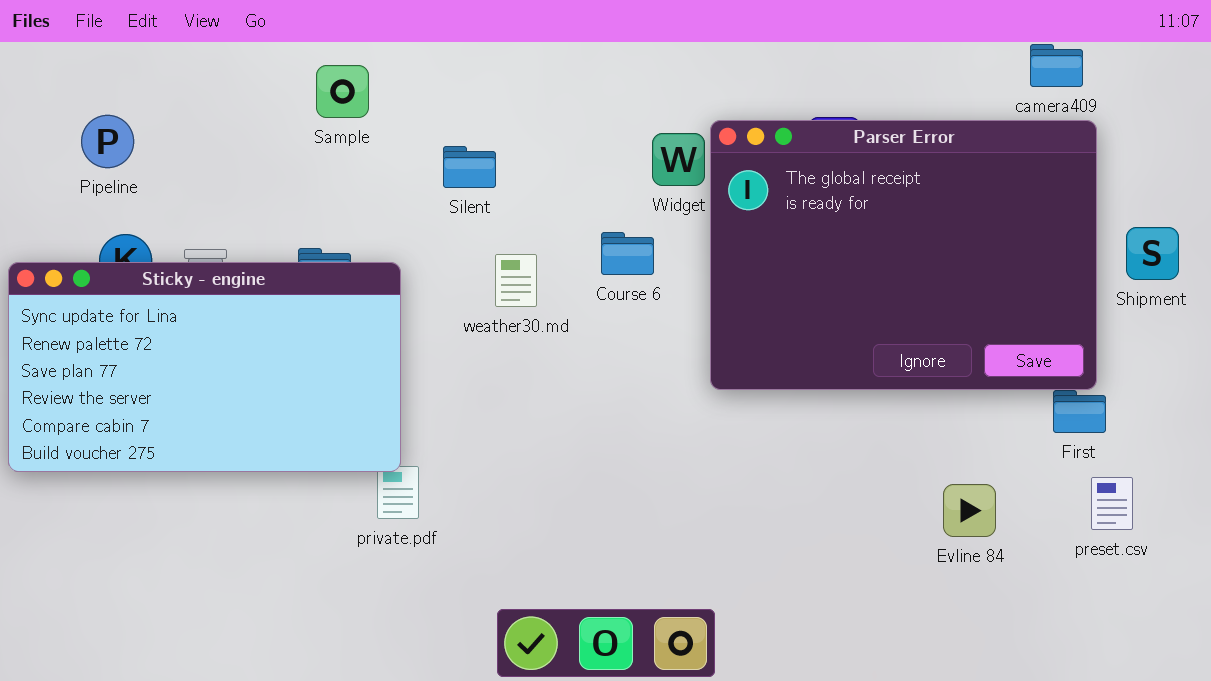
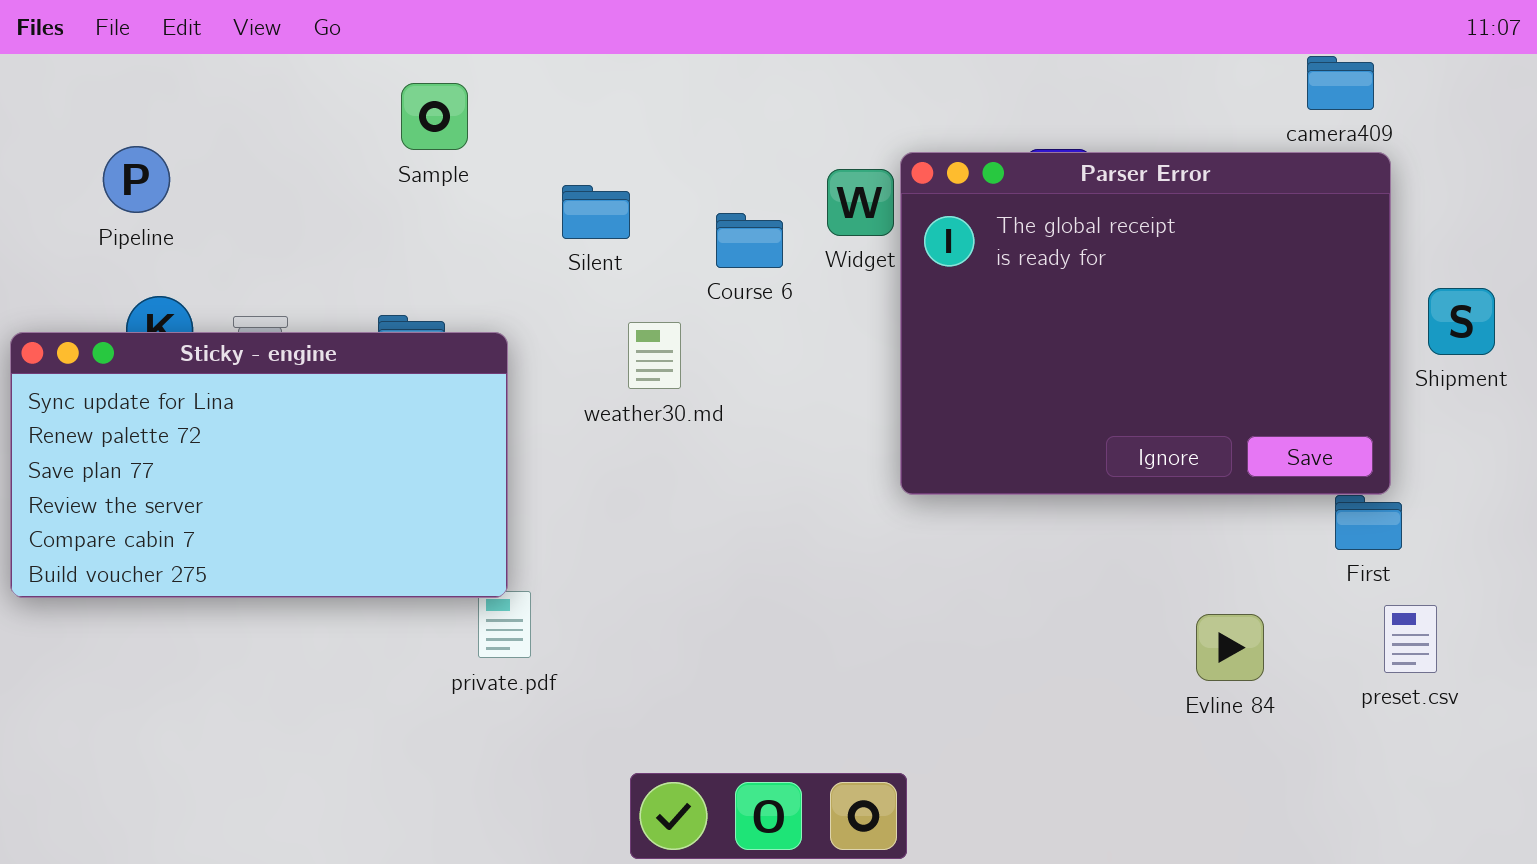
Course 6: [601,232,654,275] -> [716,213,783,268], moved

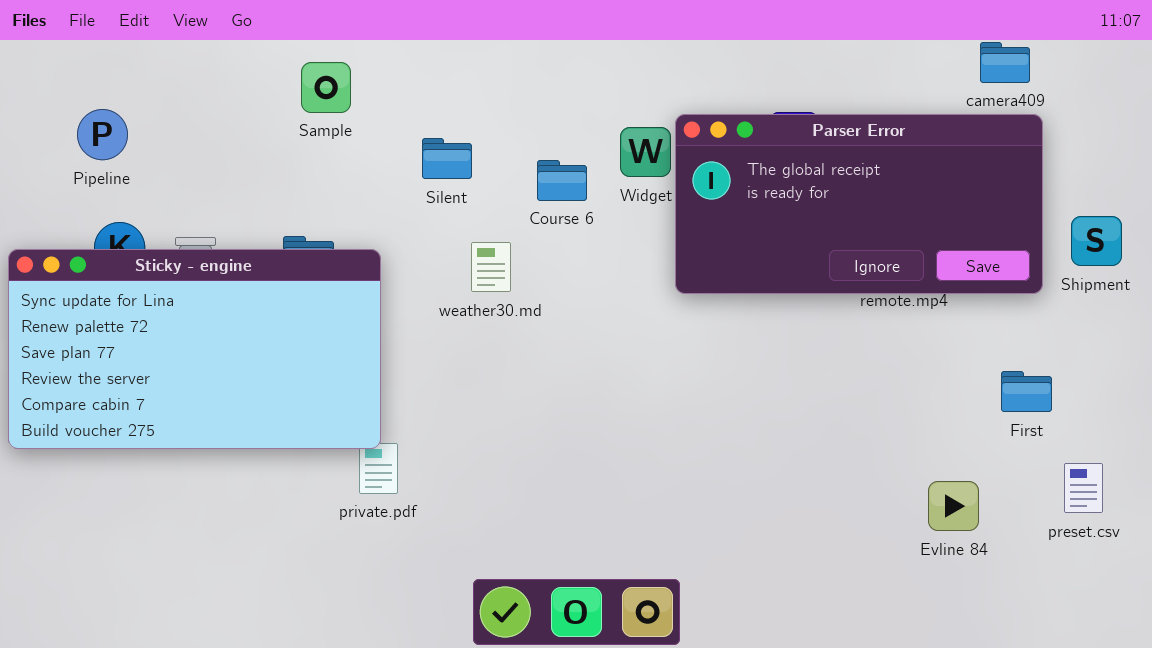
Parser Error: [900,152,1391,495] -> [675,114,1043,294], resized
preset.csv: [1384,605,1437,673] -> [1064,463,1103,513], moved
Evline 84: [1196,614,1264,681] -> [928,481,979,531], moved

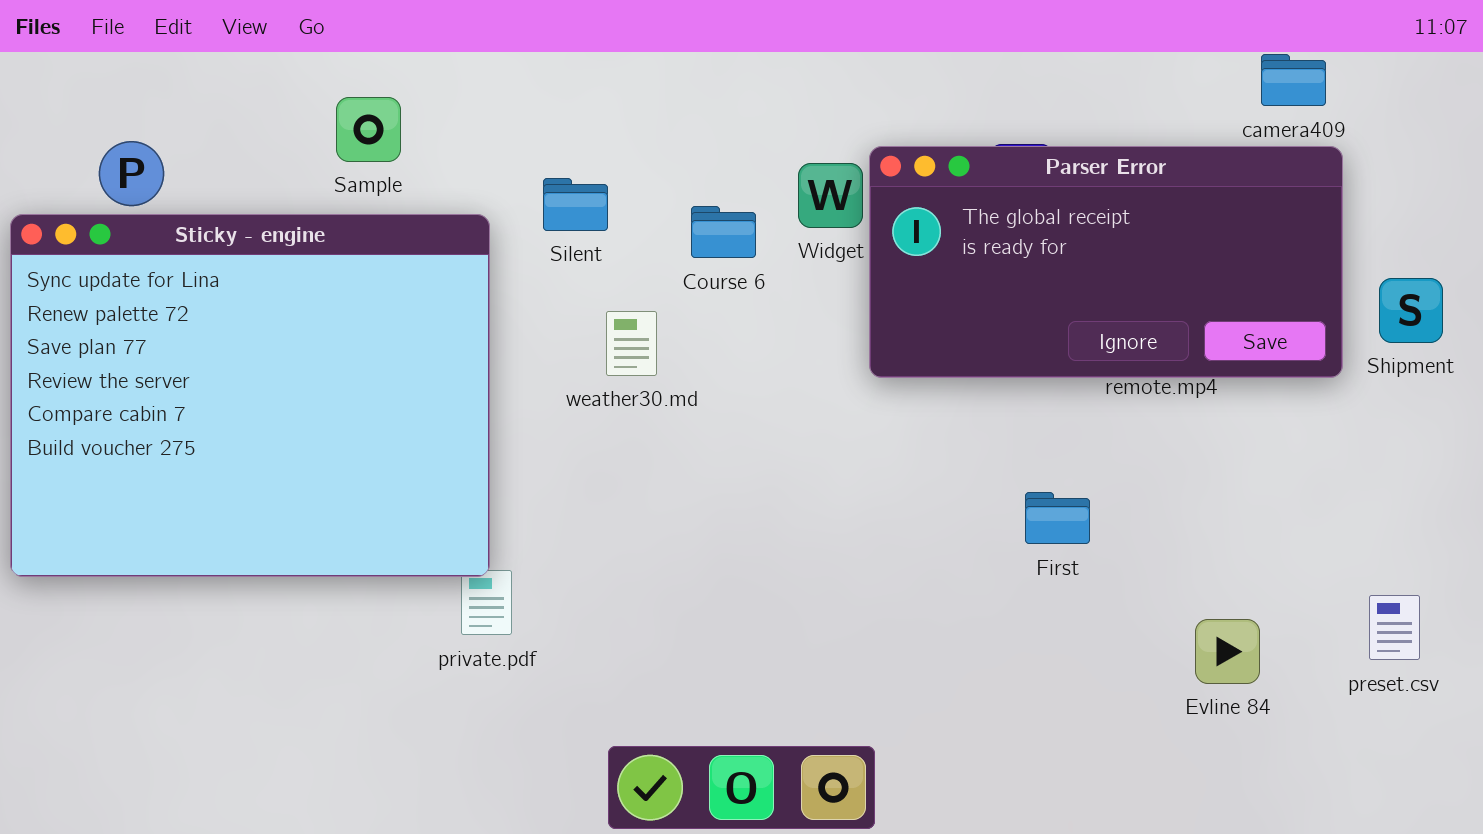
Sample: [301,62,351,113] -> [336,97,401,162], moved
Sticky - engine: [8,249,381,449] -> [10,214,490,577], resized
First: [1001,371,1052,412] -> [1025,492,1090,544], moved

